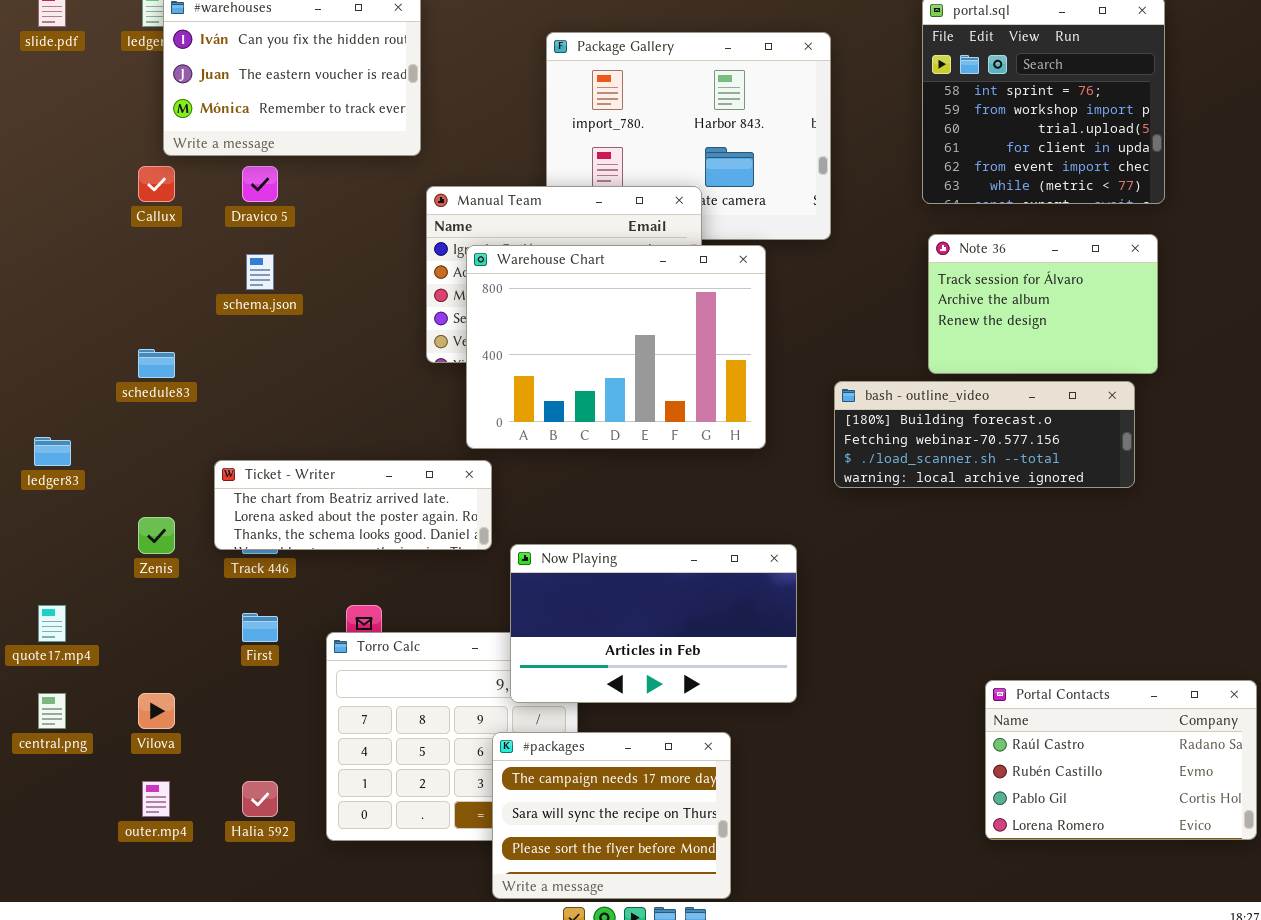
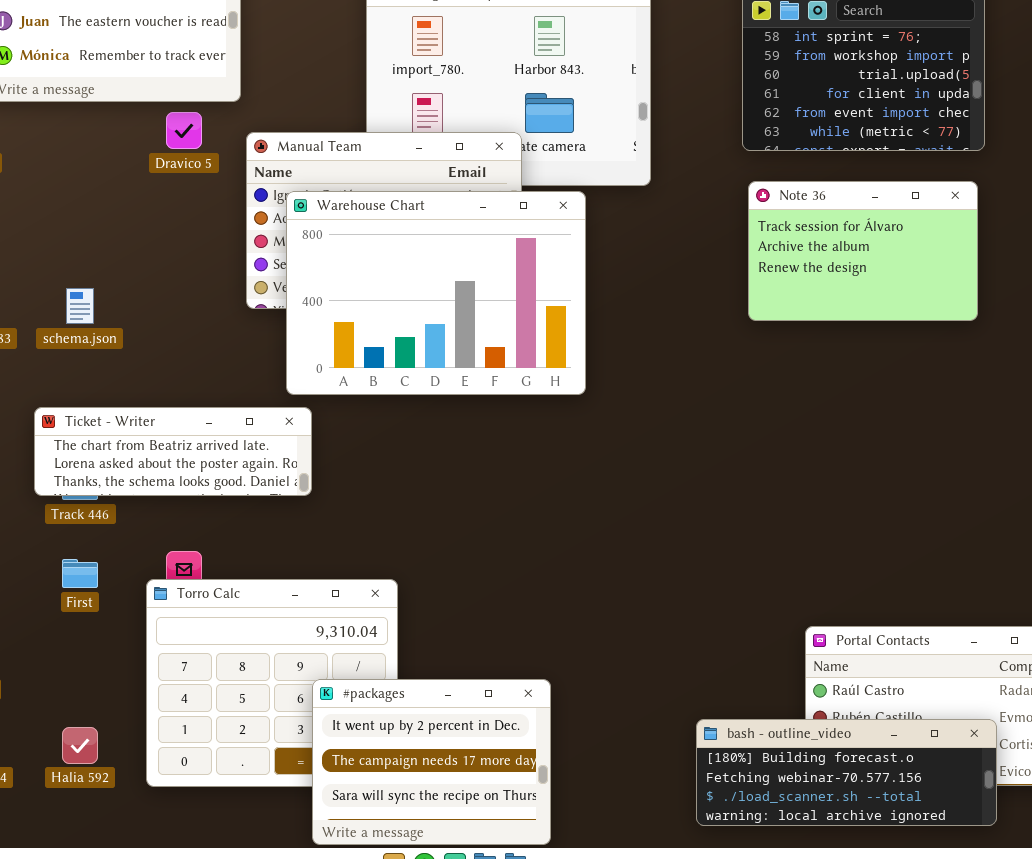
Dravico 5: [242,166,278,202] -> [166,112,202,149], moved
schema.json: [246,254,274,290] -> [66,288,94,324], moved
bash - outline_video: [834,381,1135,488] -> [696,719,997,826], moved
Now Playing: [510,544,797,703] -> none, closed
#packages: [492,732,731,899] -> [312,679,551,845], scrolled up 1 row

